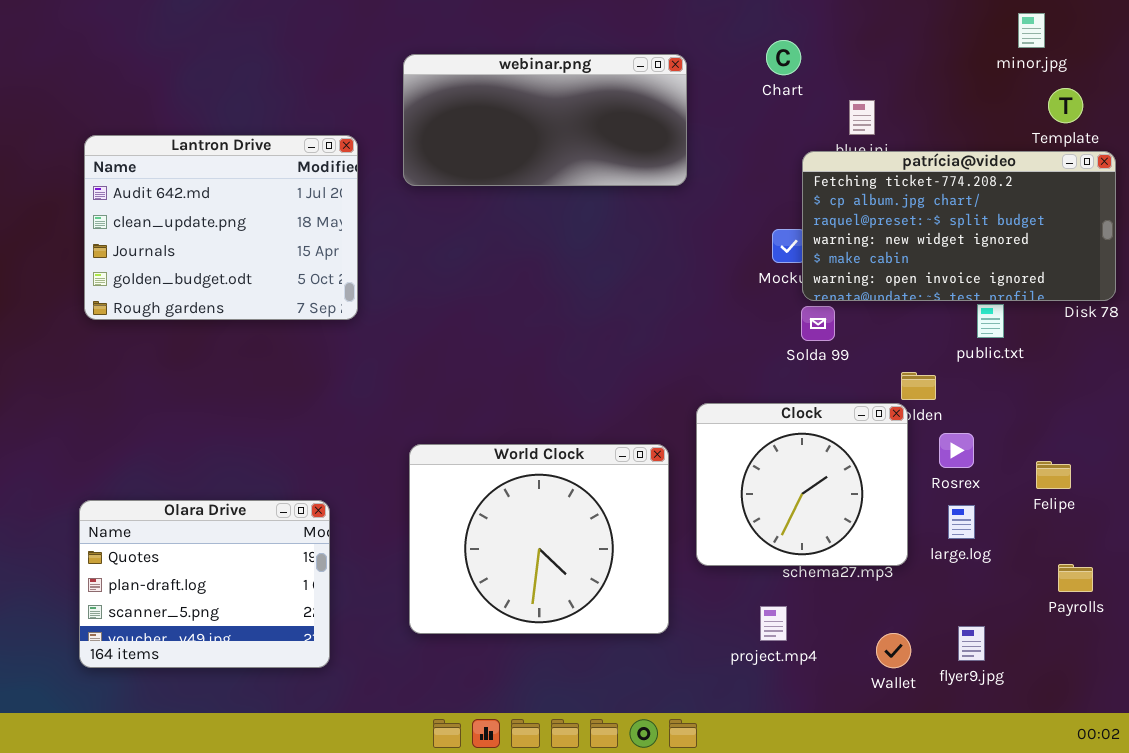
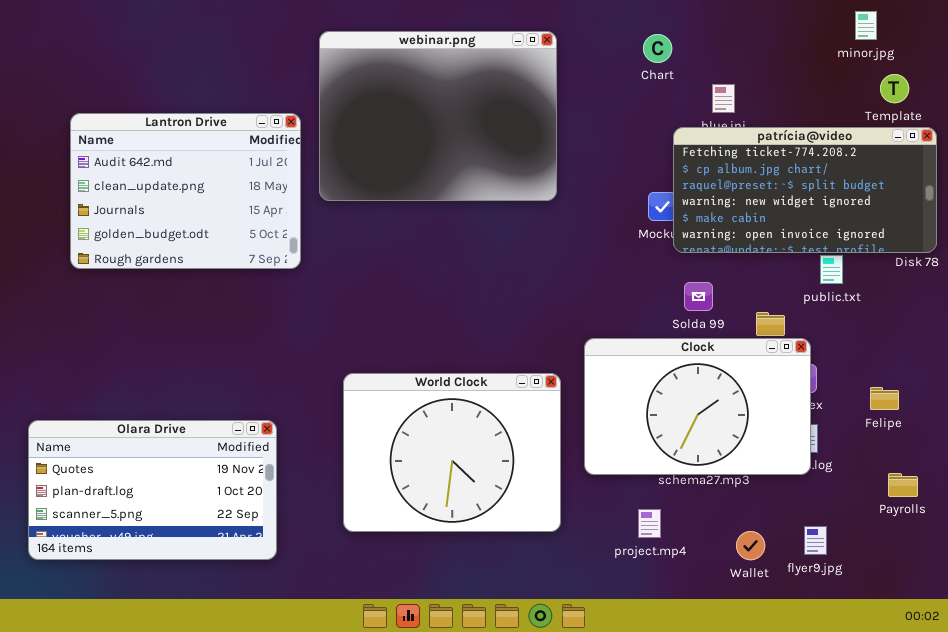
webinar.png: [403,54,687,186] -> [319,31,557,201], moved, resized
Solda 99: [801,306,835,341] -> [684,282,713,311], moved
Clock: [696,403,908,566] -> [584,338,811,475], resized
Olara Drive: [79,500,330,668] -> [28,420,277,560], resized

